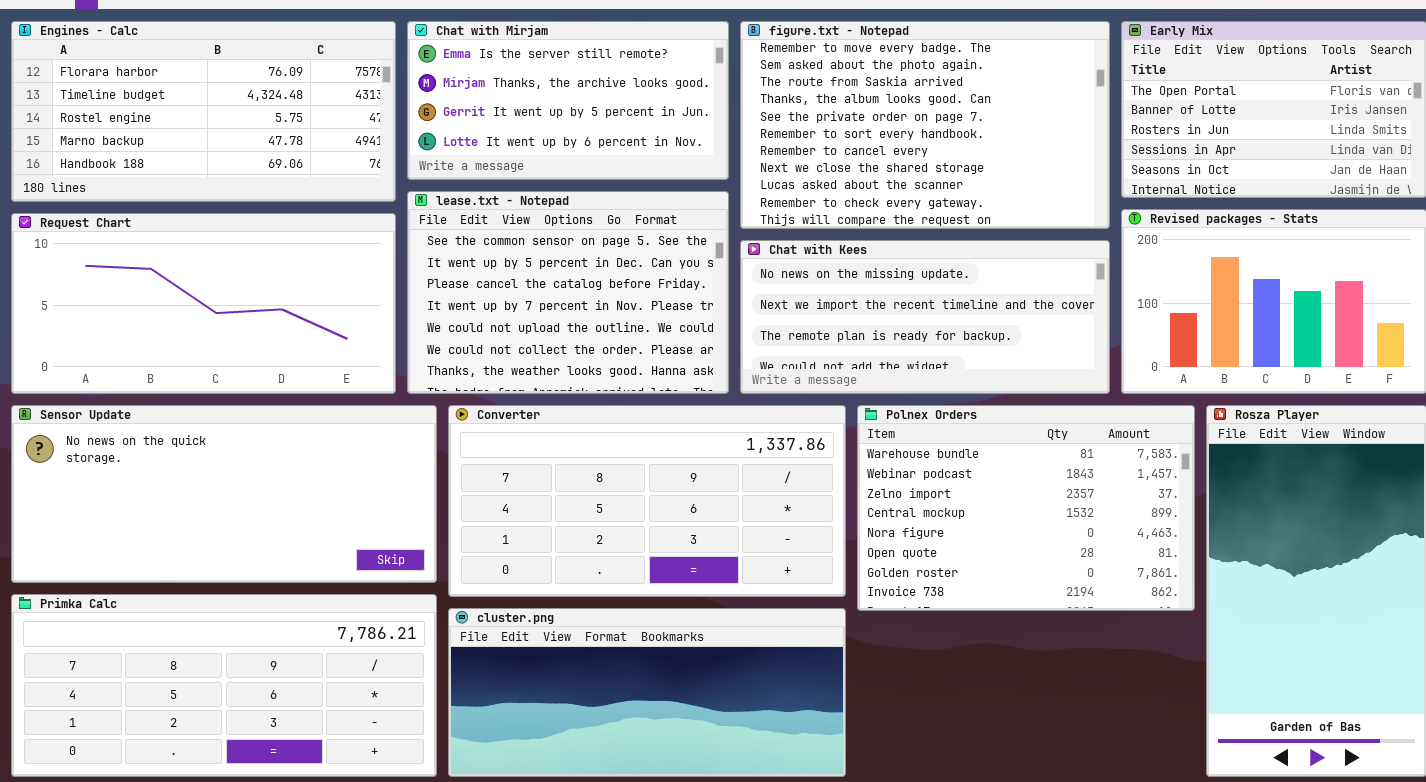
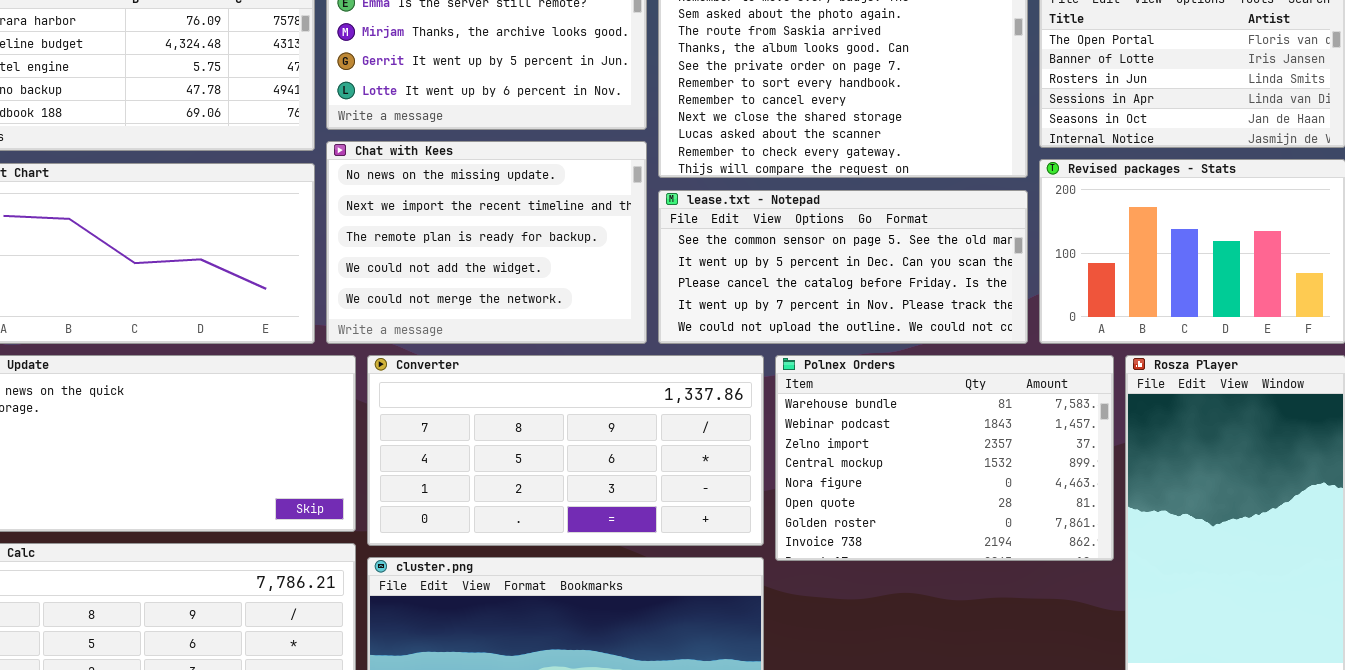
lease.txt - Notepad: [407,191,729,394] -> [658,190,1028,344], moved, resized
Chat with Kees: [740,240,1110,394] -> [326,141,647,344], moved, resized

